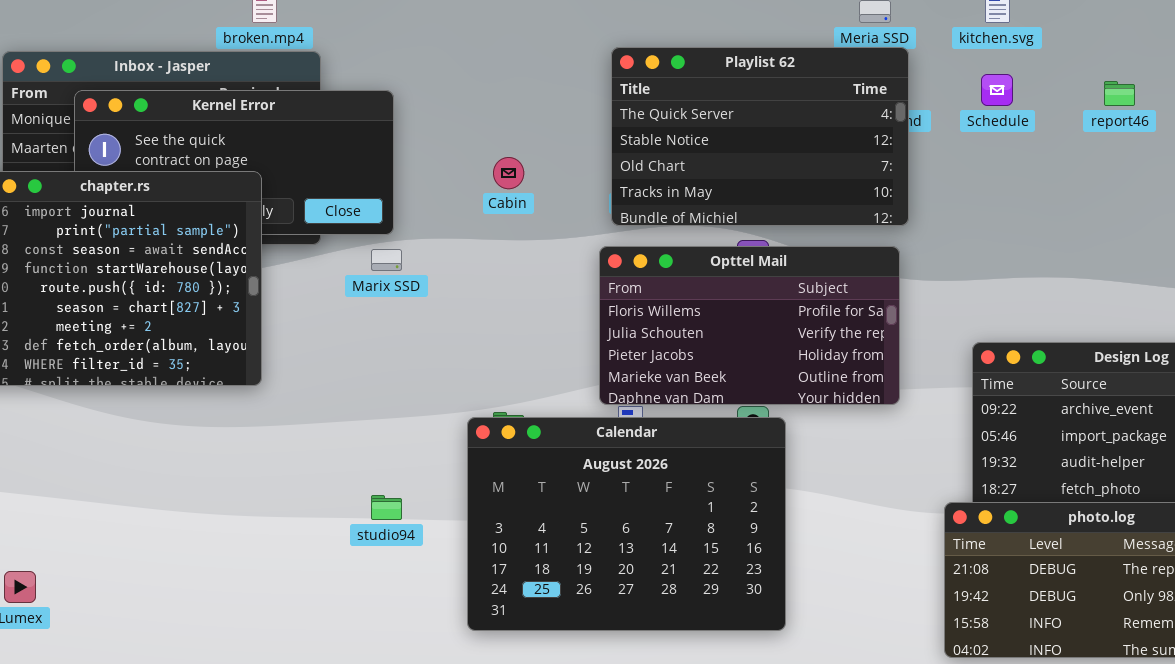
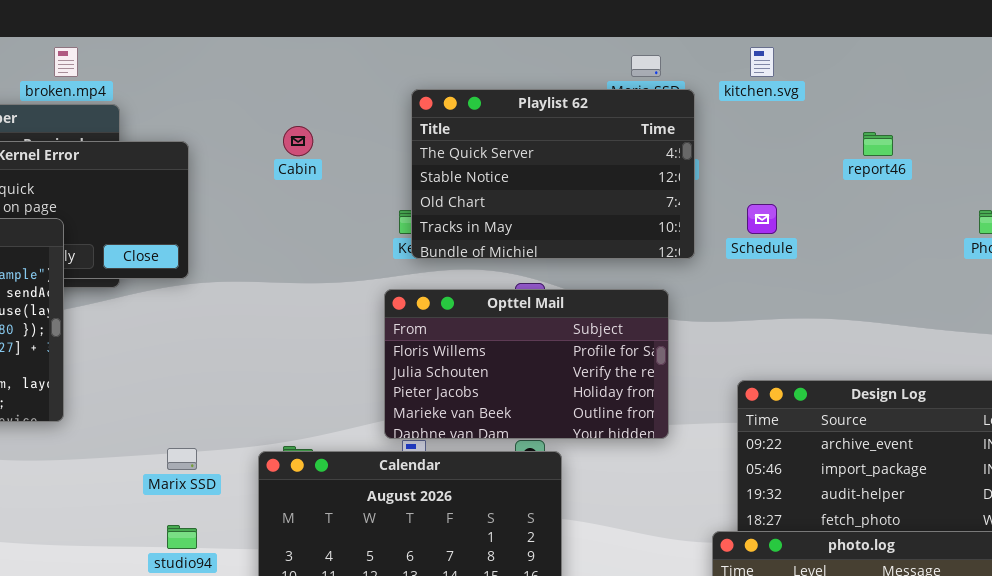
Playlist 62: [611,47,909,226] -> [411,89,695,259], moved
Schedule: [981,74,1013,106] -> [747,204,777,234], moved
Cabin: [493,157,524,189] -> [283,126,313,156], moved
Marix SSD: [371,249,402,271] -> [167,448,197,470], moved

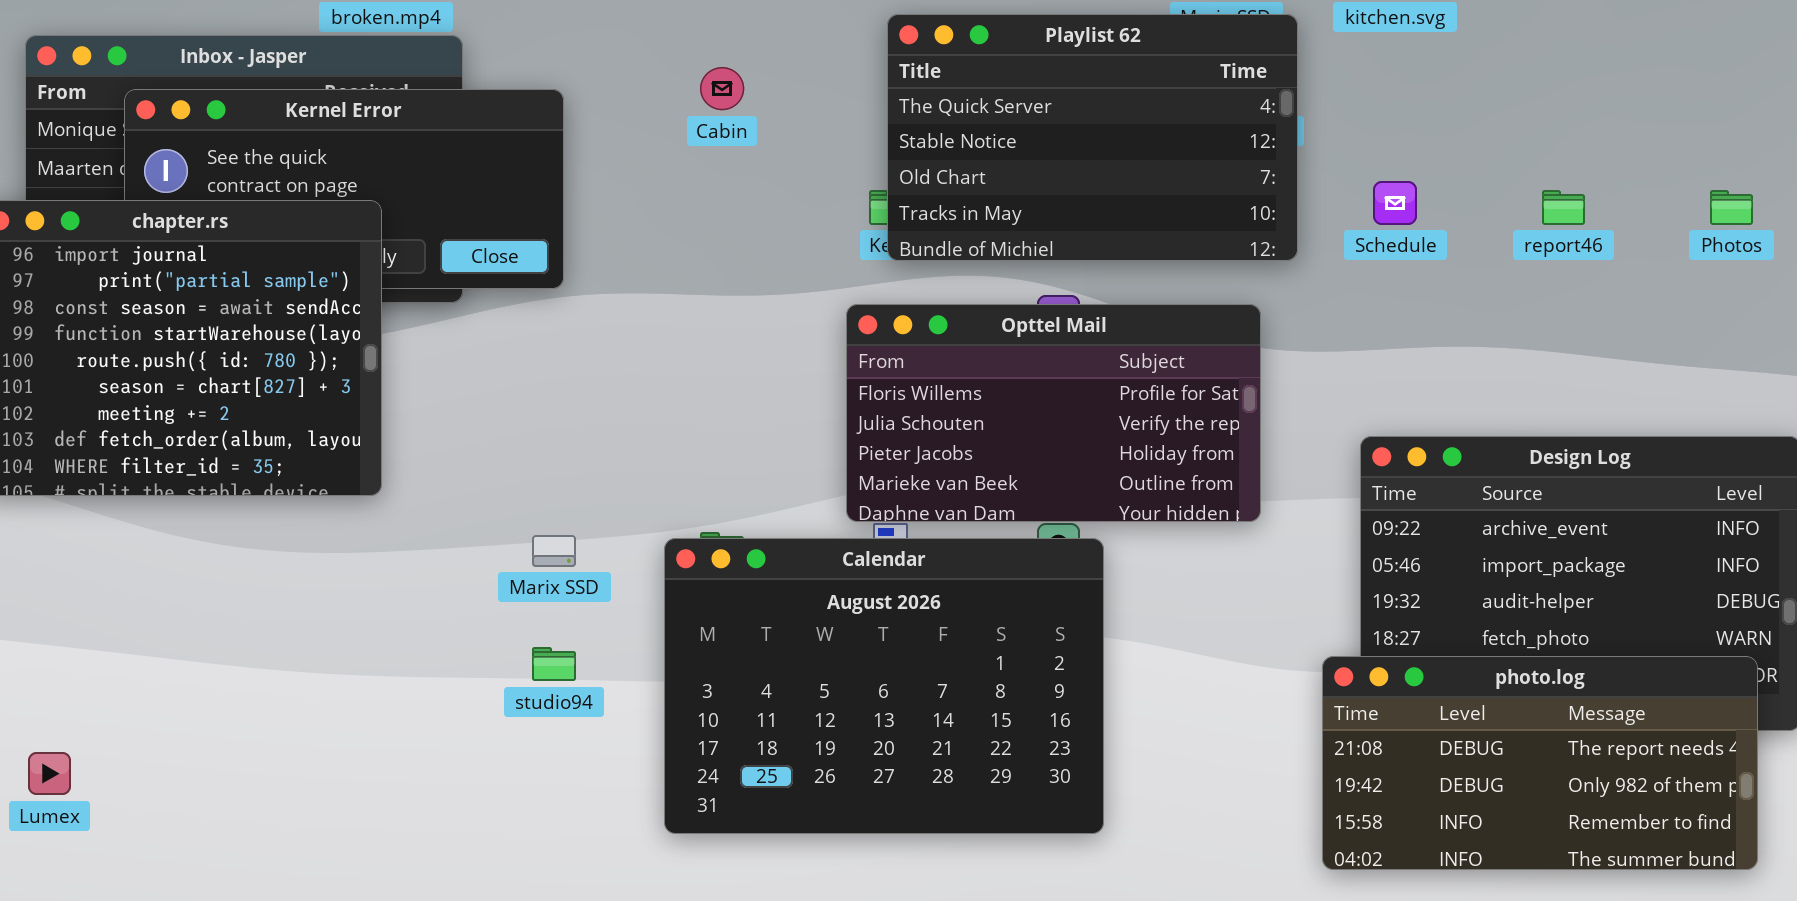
report46: [863,132,893,156] -> [1542,190,1585,225], moved

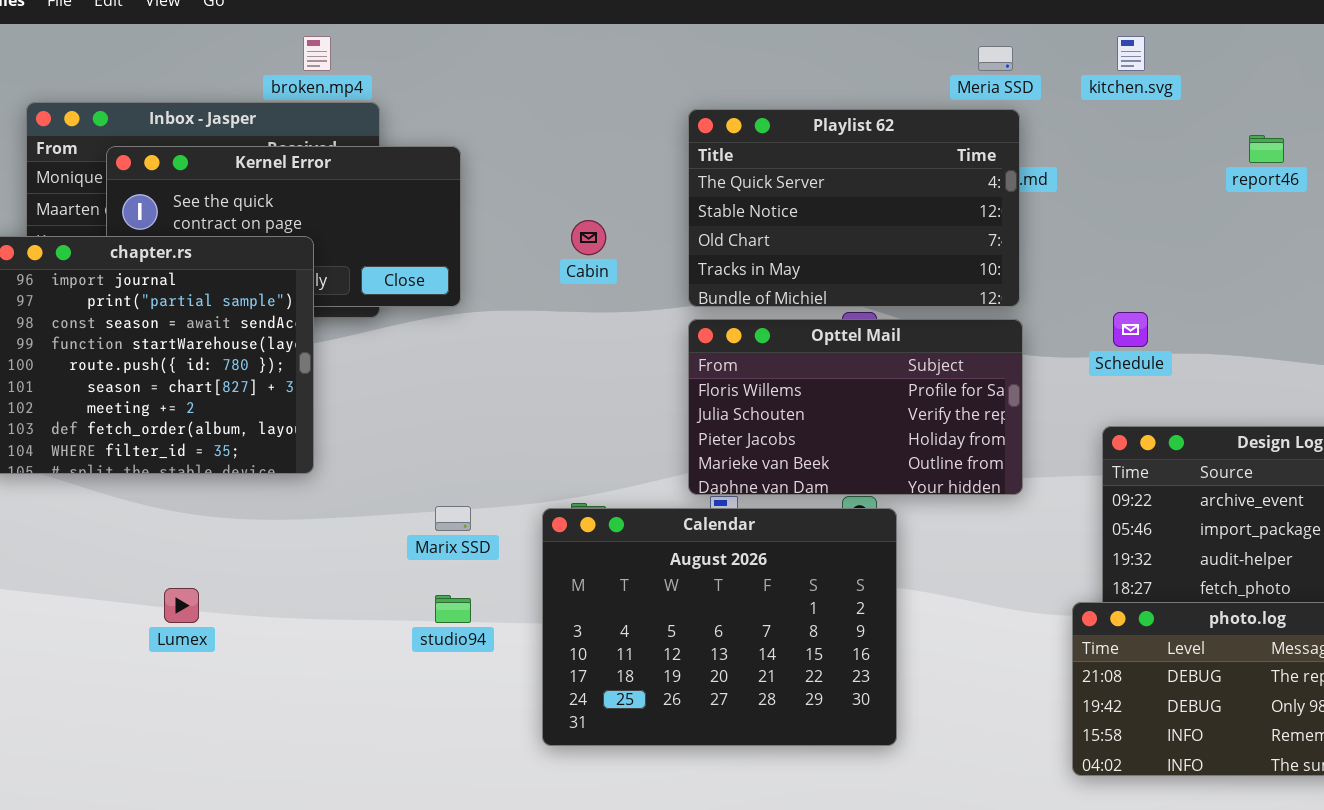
Playlist 62: [887,14,1298,261] -> [688,109,1020,307], moved
Cabin: [700,67,744,110] -> [571,220,606,255], moved
Schedule: [1373,181,1417,225] -> [1113,312,1148,347], moved
report46: [1542,190,1585,225] -> [1249,135,1284,163], moved
Lumex: [28,752,71,795] -> [164,588,199,623], moved

